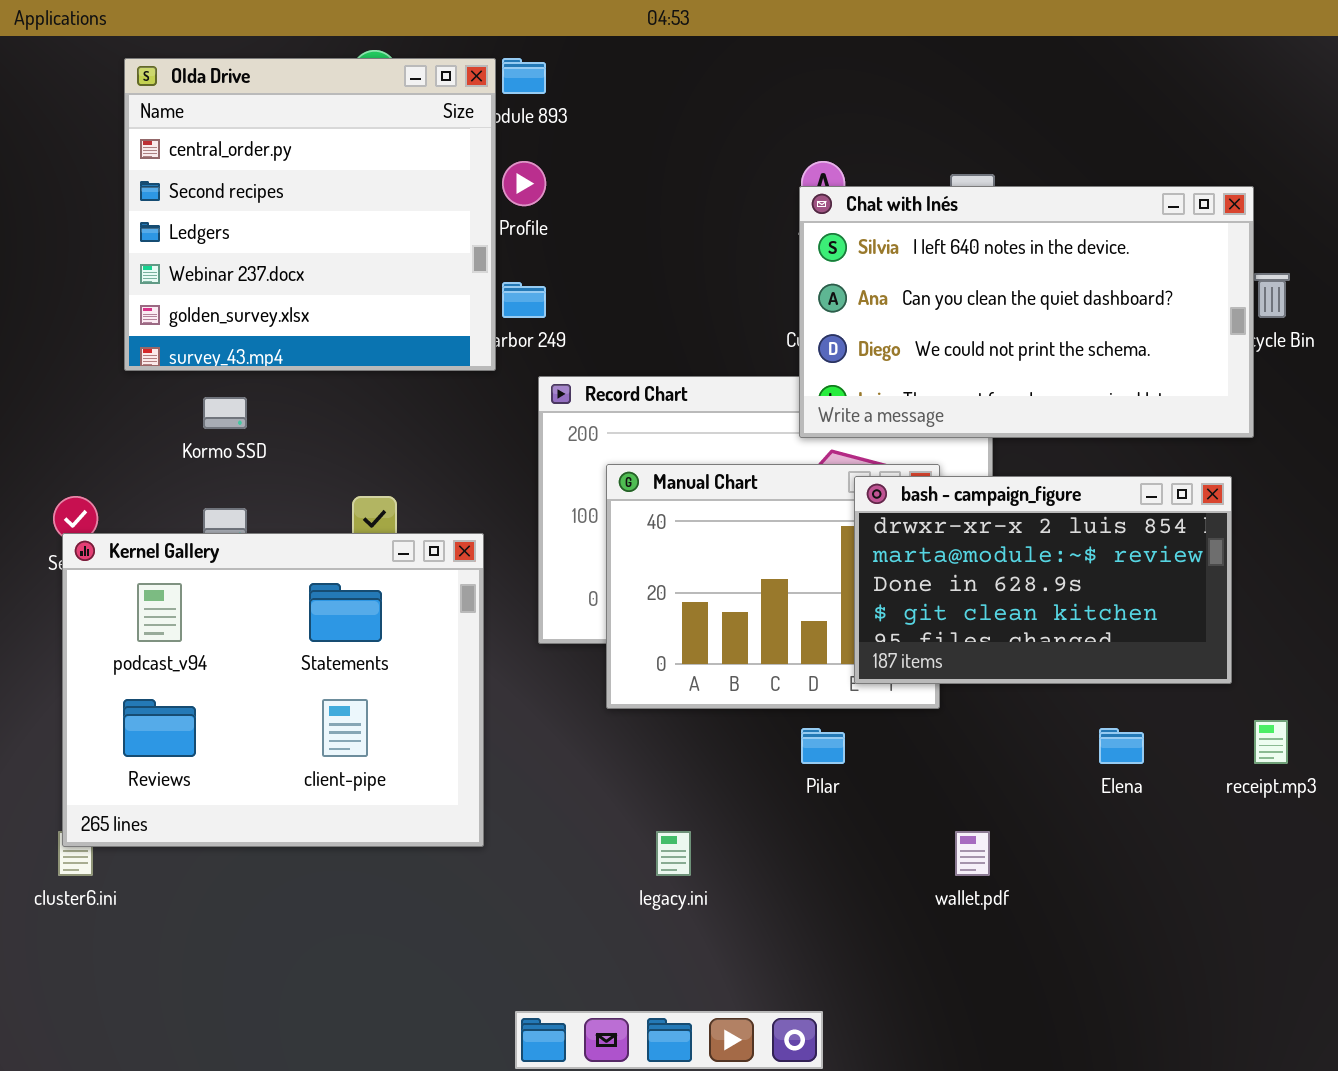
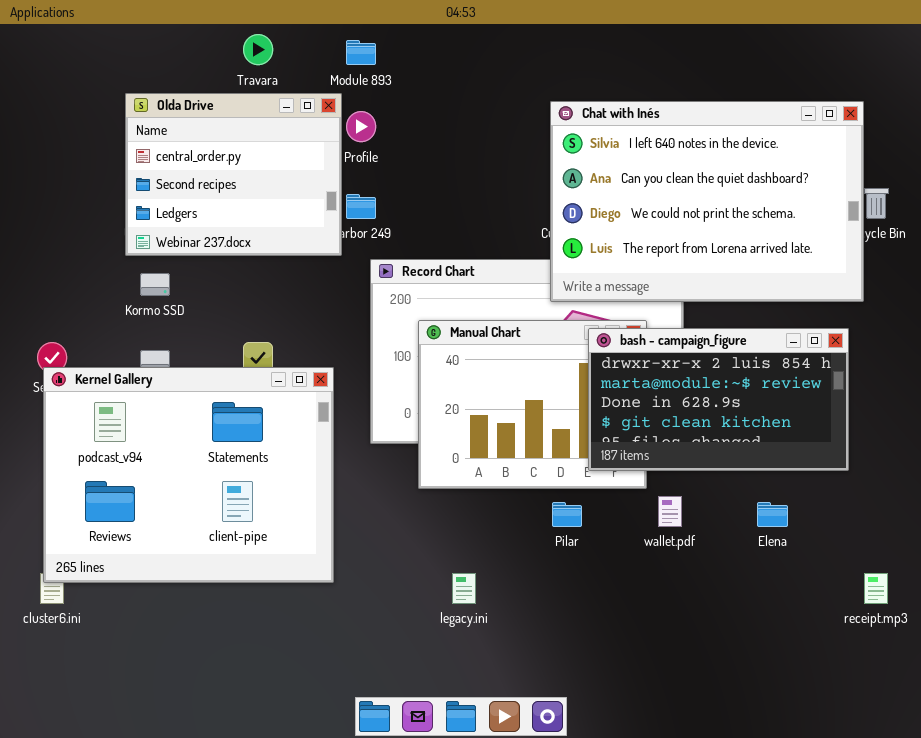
Olda Drive: [124,58,496,371] -> [125,93,342,256], resized
Chat with Inés: [799,186,1254,438] -> [550,101,864,302], resized
receipt.mp3: [1254,720,1288,764] -> [864,573,888,604], moved
wallet.pdf: [955,831,990,876] -> [658,496,682,527], moved

